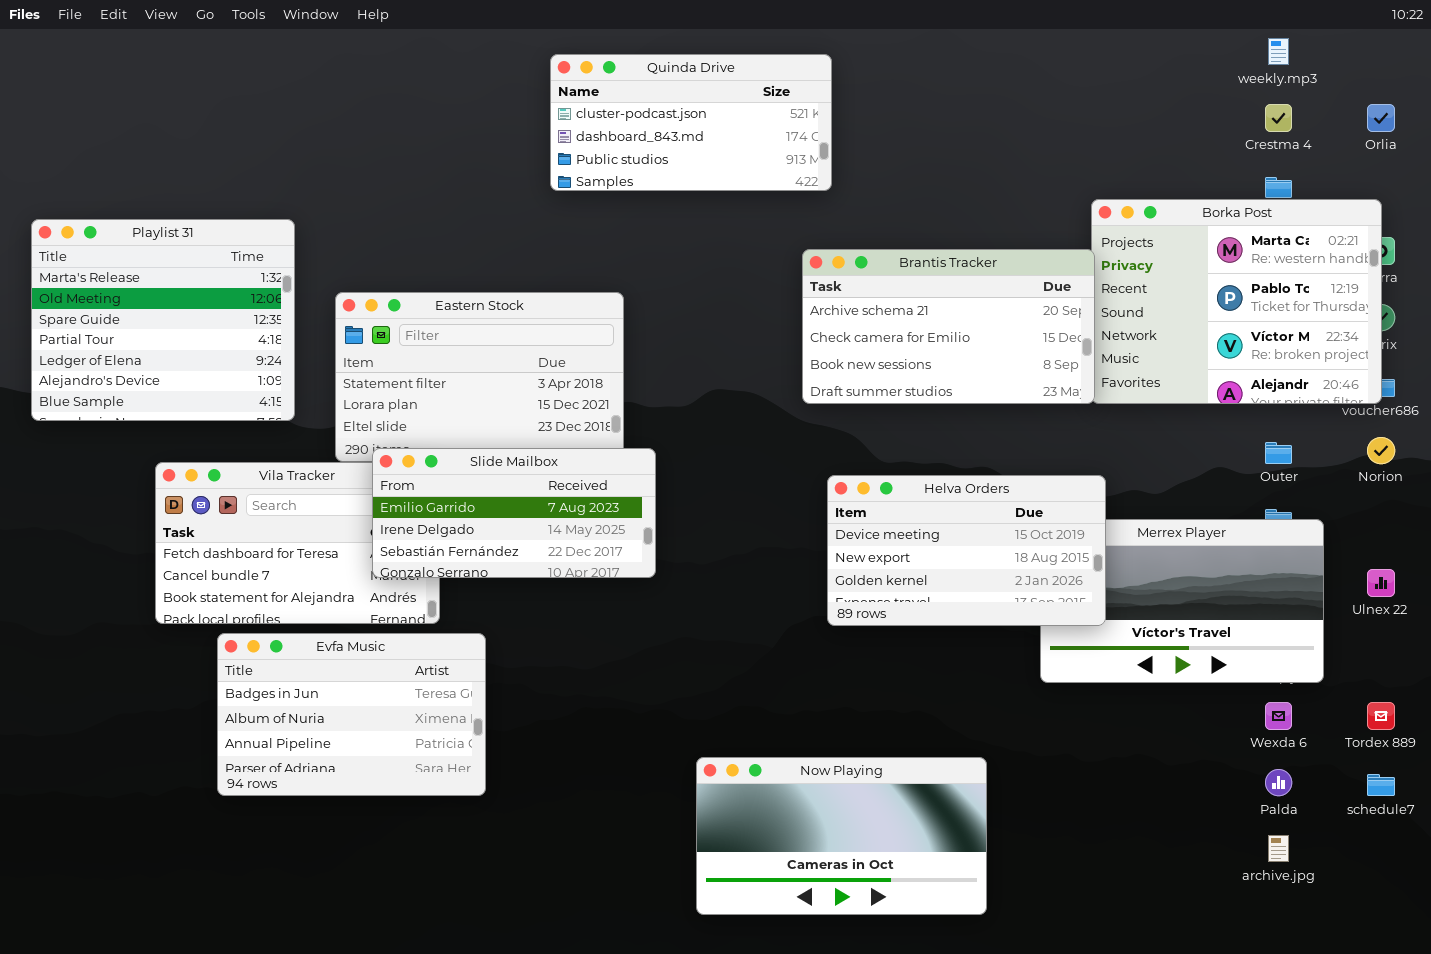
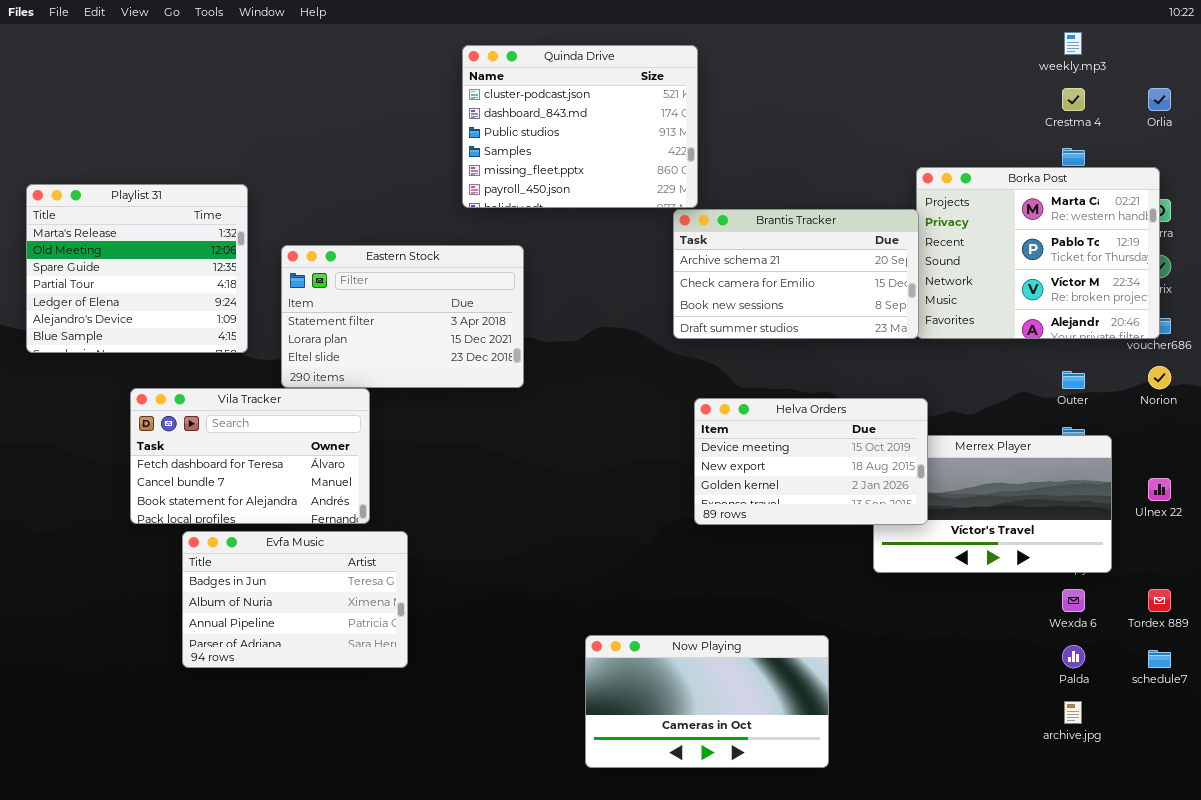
Quinda Drive: [550,54,832,191] -> [462,45,698,208], resized
Slide Mailbox: [372,448,656,578] -> none, closed

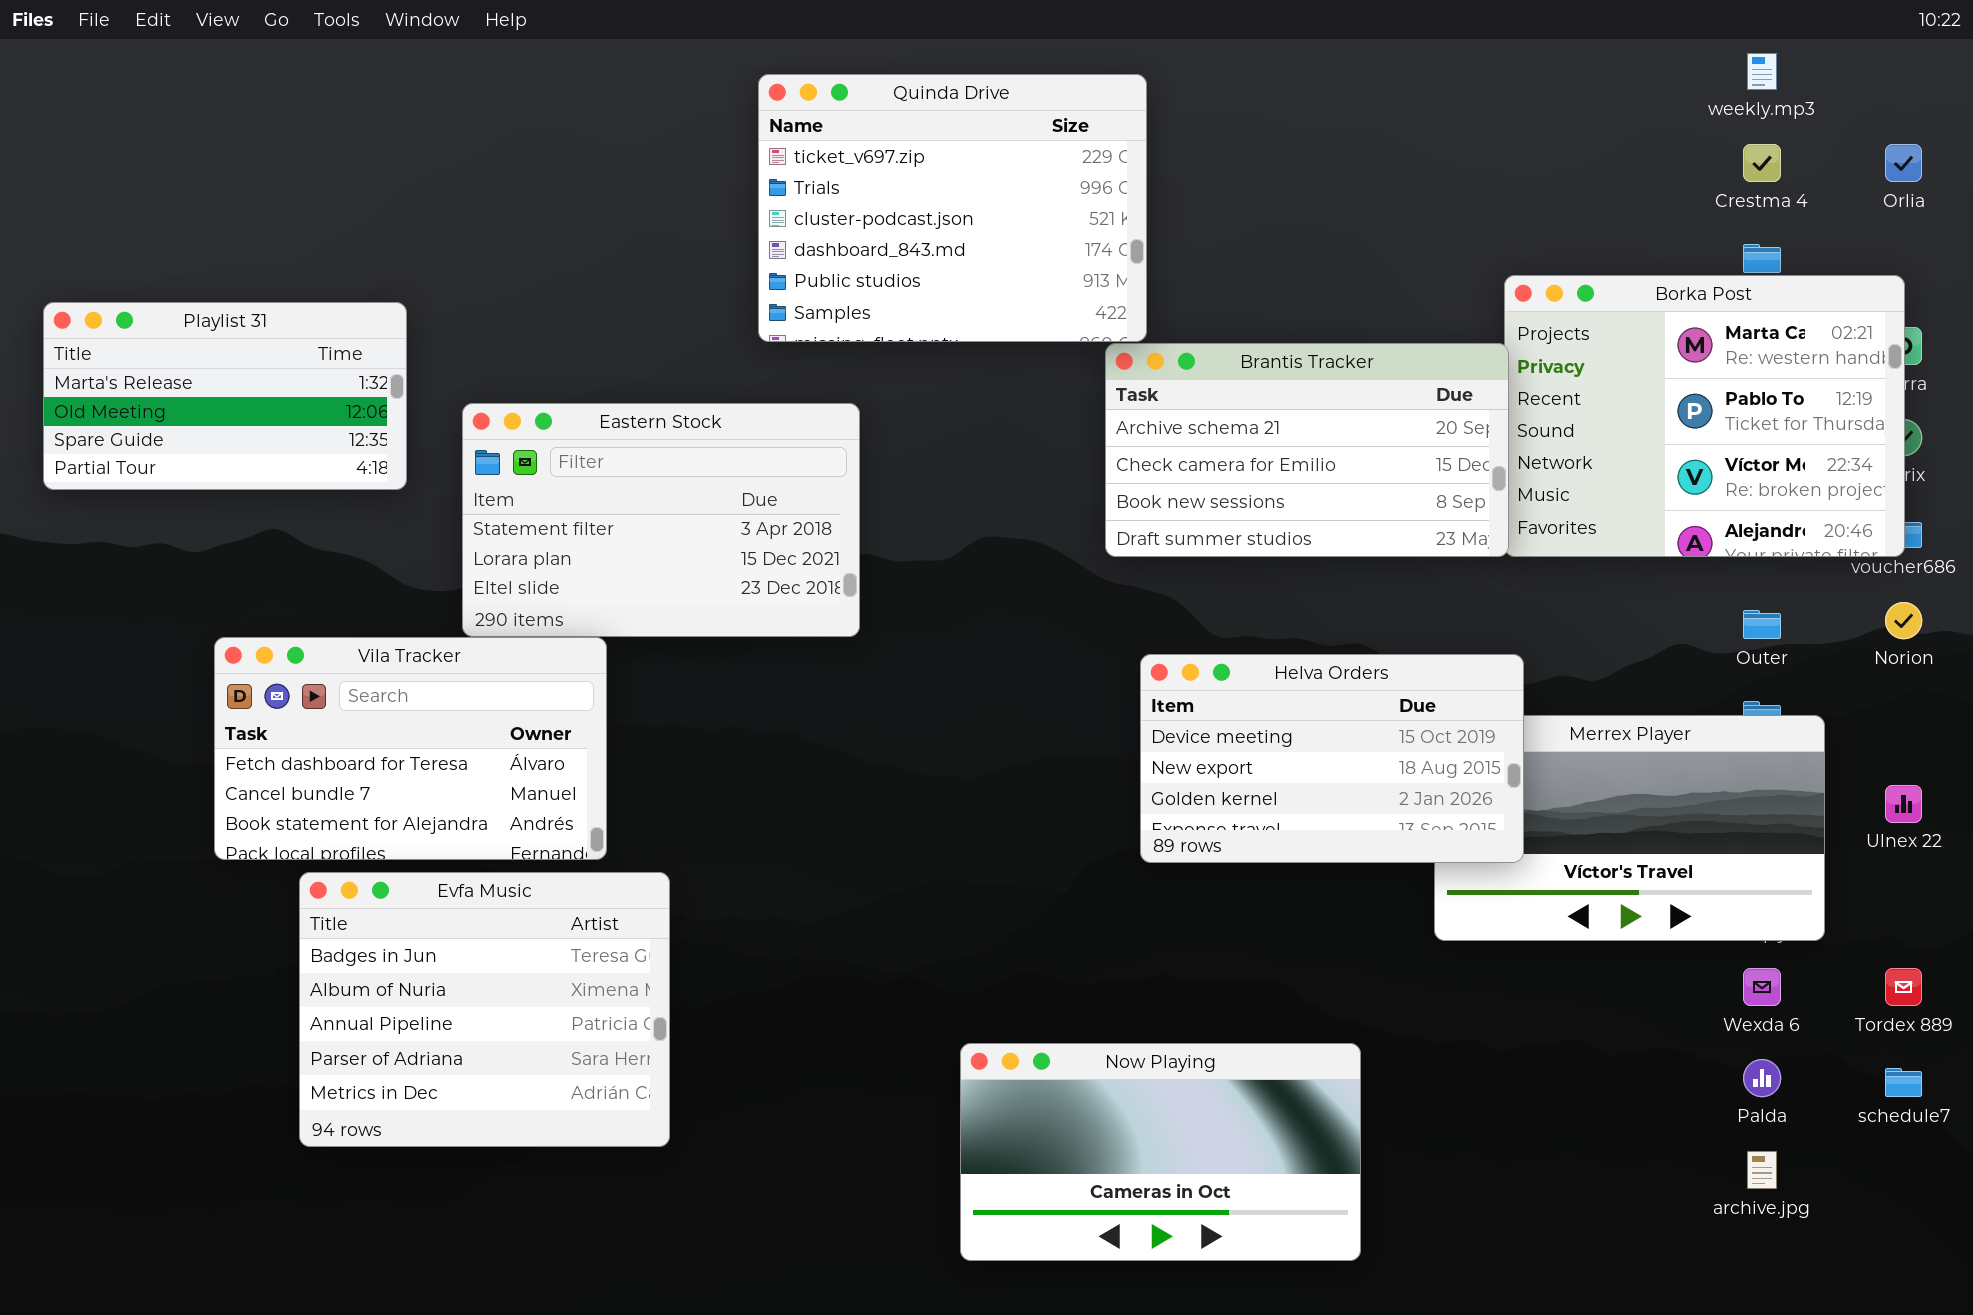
Quinda Drive: [462,45,698,208] -> [758,74,1147,342], scrolled up 2 rows
Playlist 31: [26,184,248,353] -> [43,302,407,490], resized
Evfa Music: [182,531,408,668] -> [299,872,670,1147], resized

